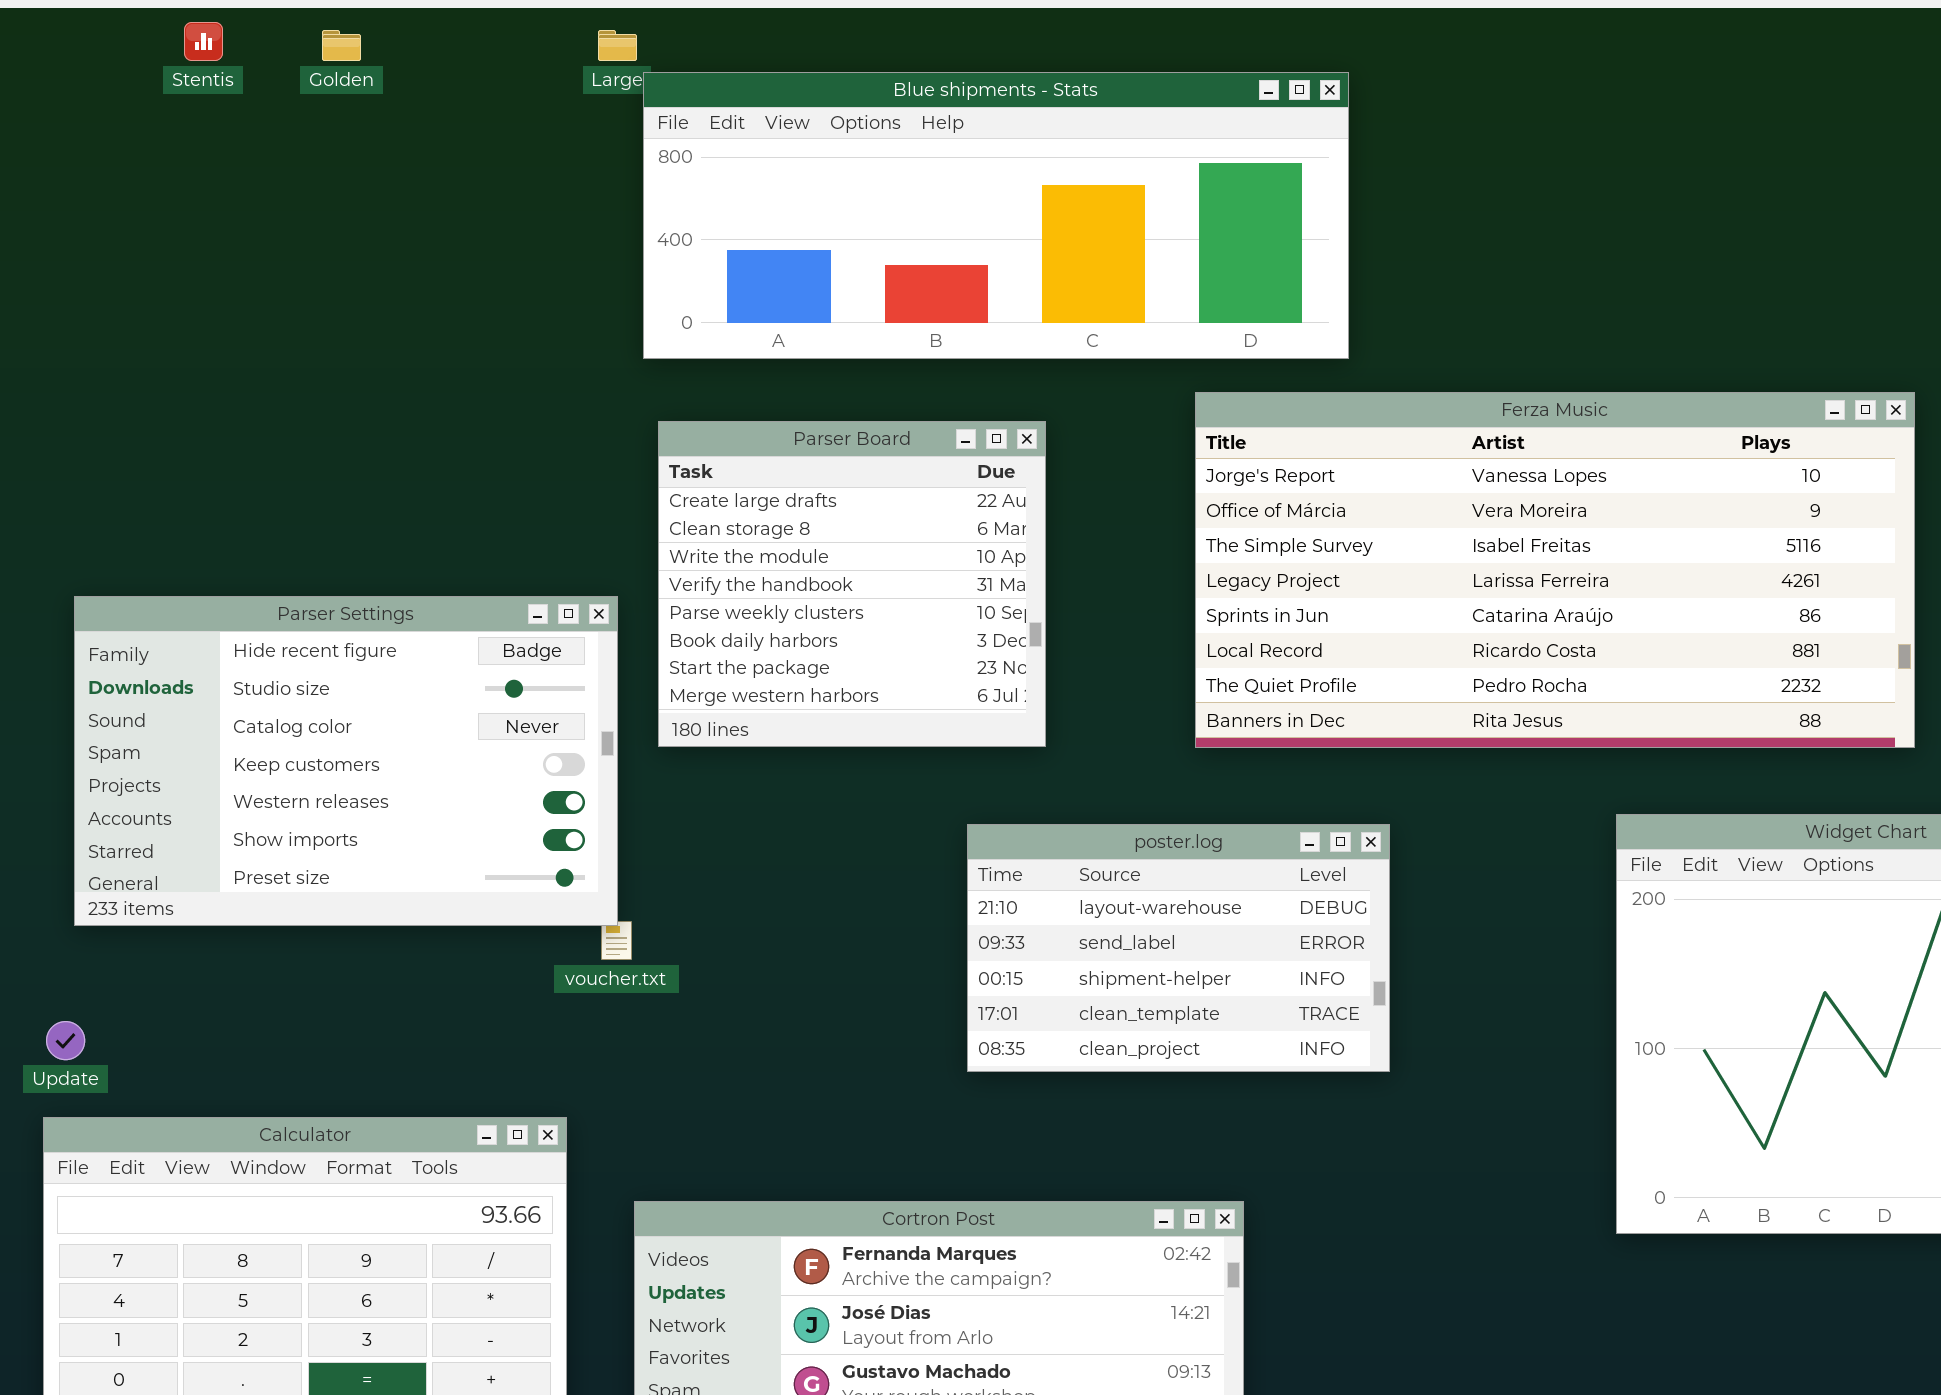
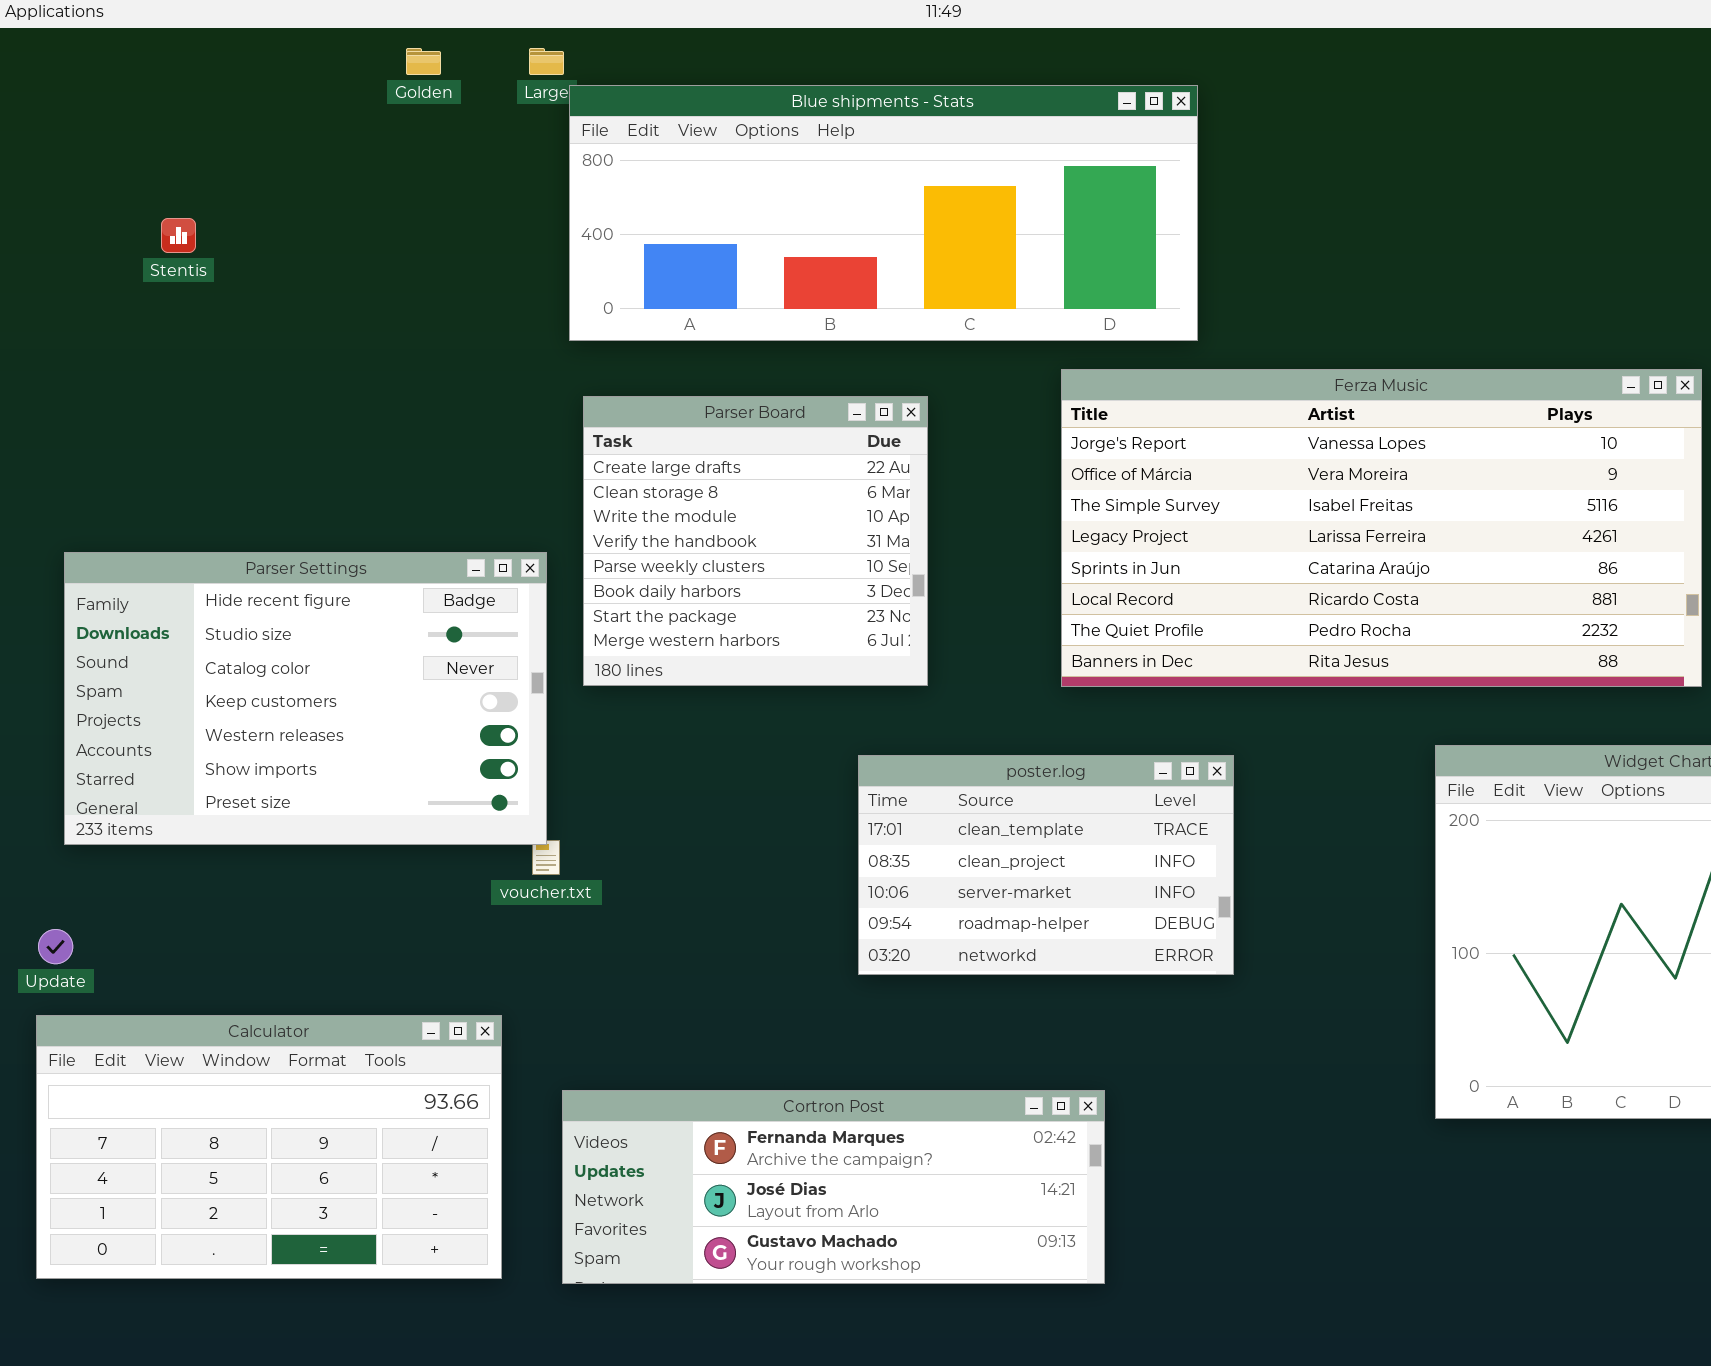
Stentis: [184,22,223,61] -> [161,218,196,253], moved
Golden: [322,30,361,61] -> [406,48,441,75], moved
poster.log: [967,824,1390,1072] -> [858,755,1234,975], scrolled down 3 rows

